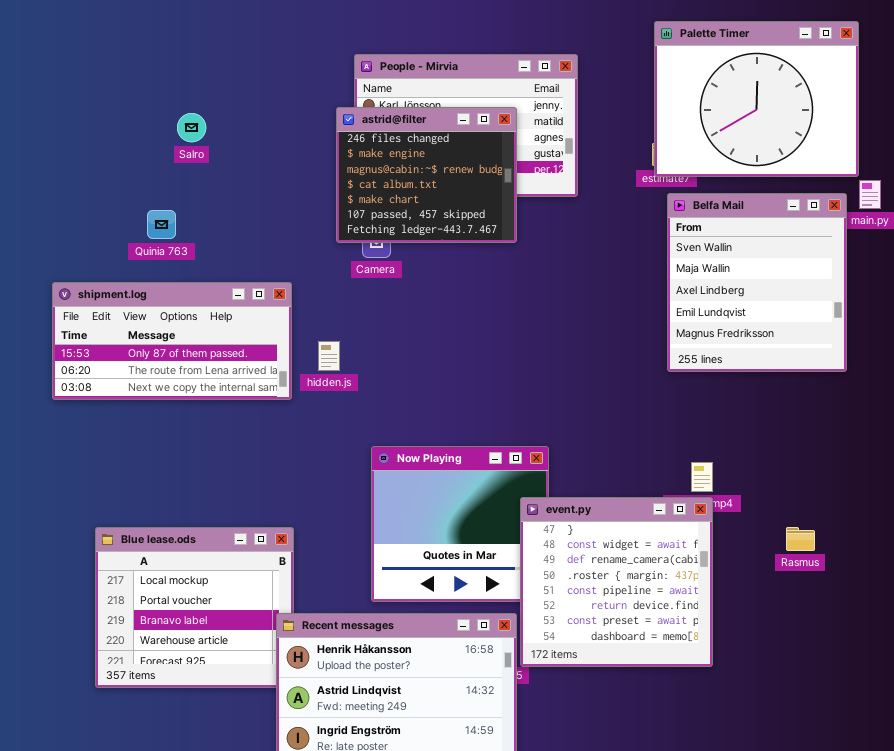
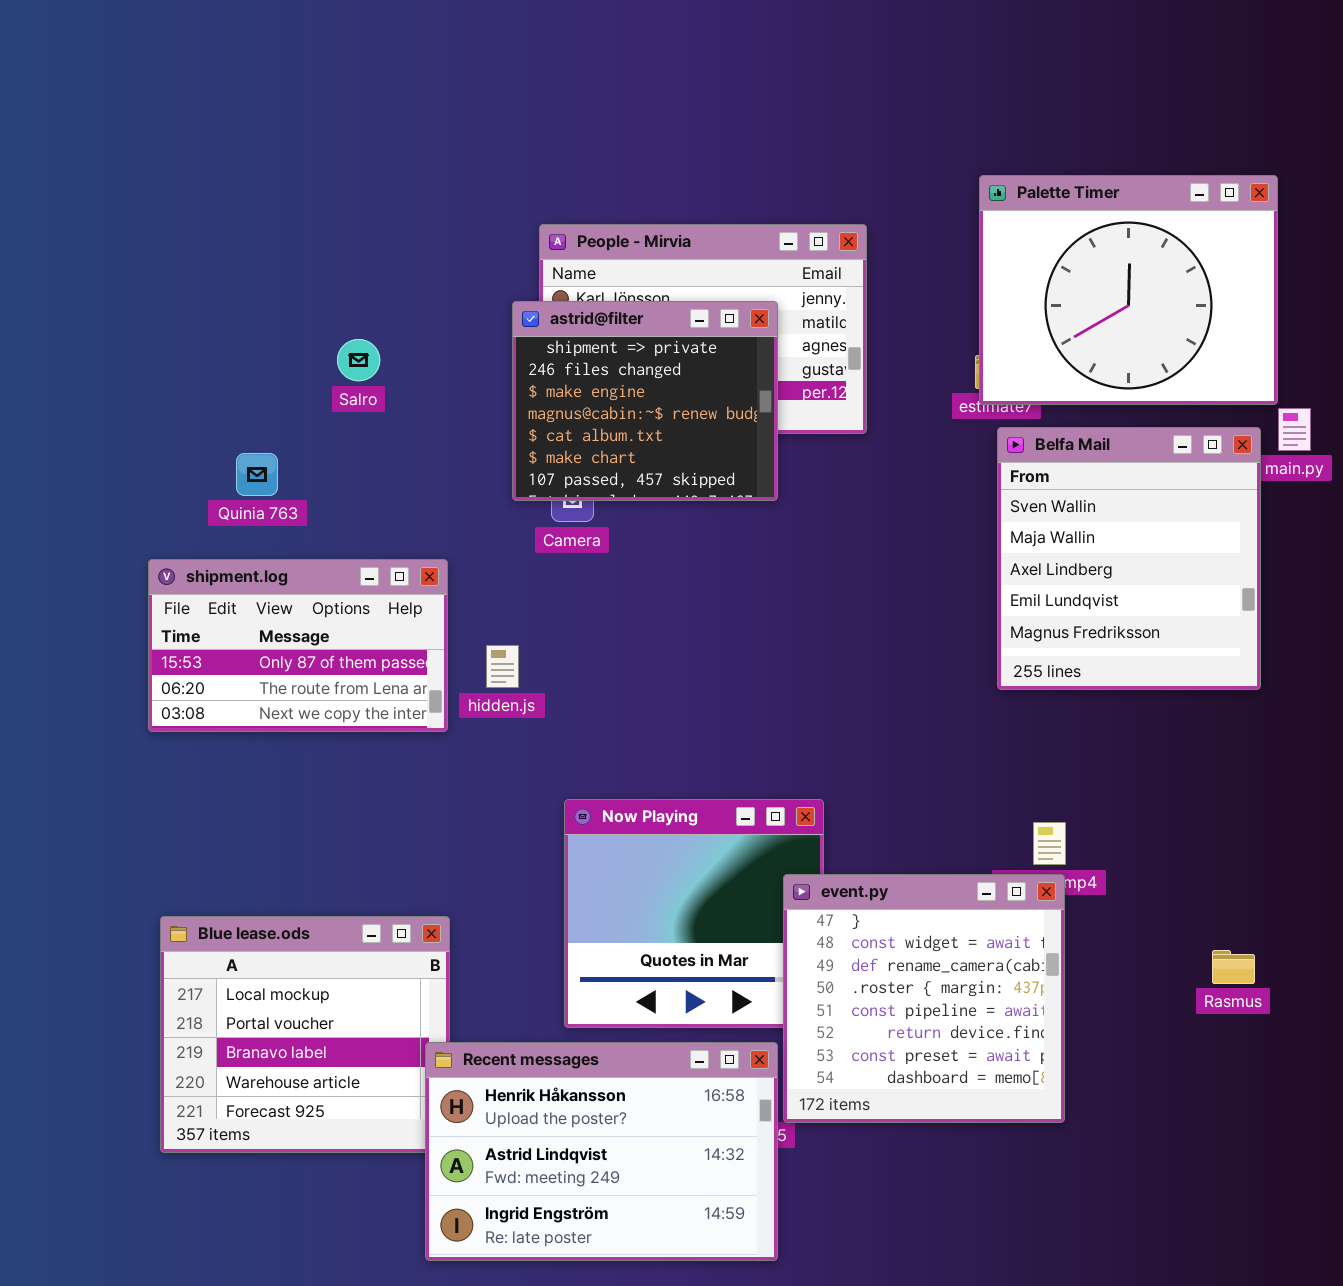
astrid@filter: [336,107,517,243] -> [512,301,778,501], scrolled up 1 row
Salro: [177,113,206,142] -> [337,339,380,381], moved
shipment.log: [52,282,292,400] -> [148,559,448,732], resized
Rasmus: [786,527,815,551] -> [1212,950,1255,984], moved

